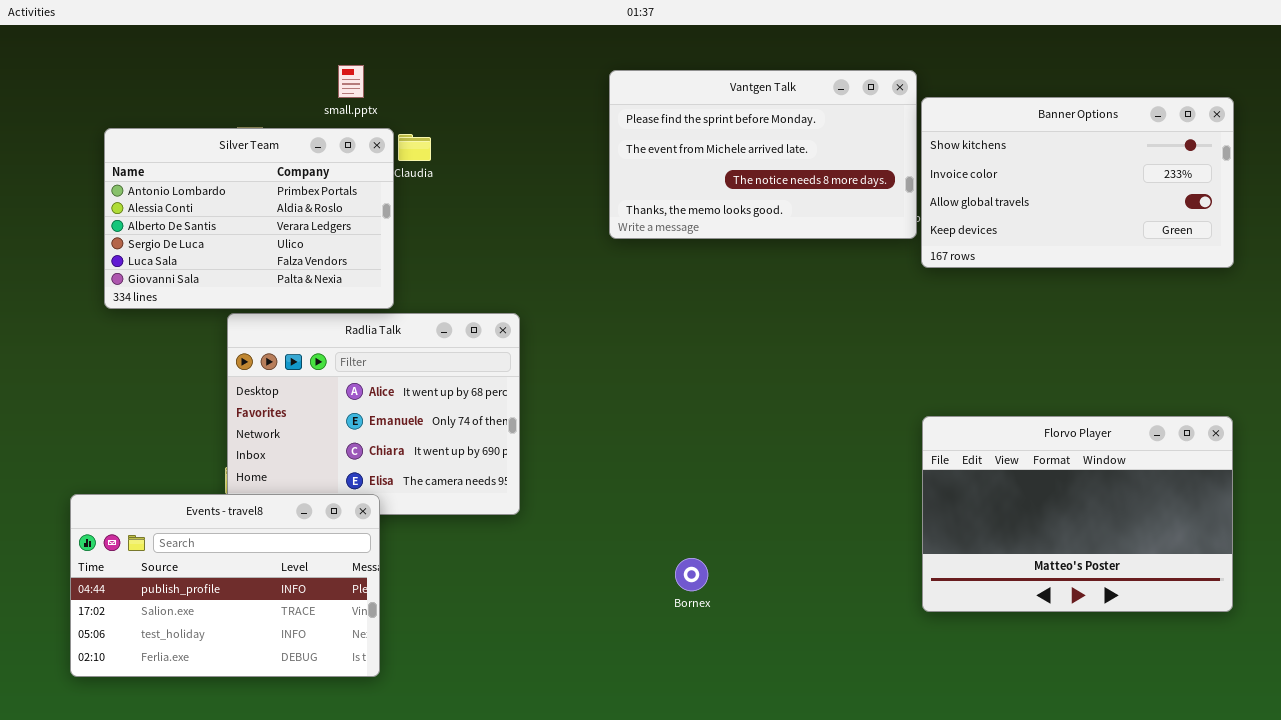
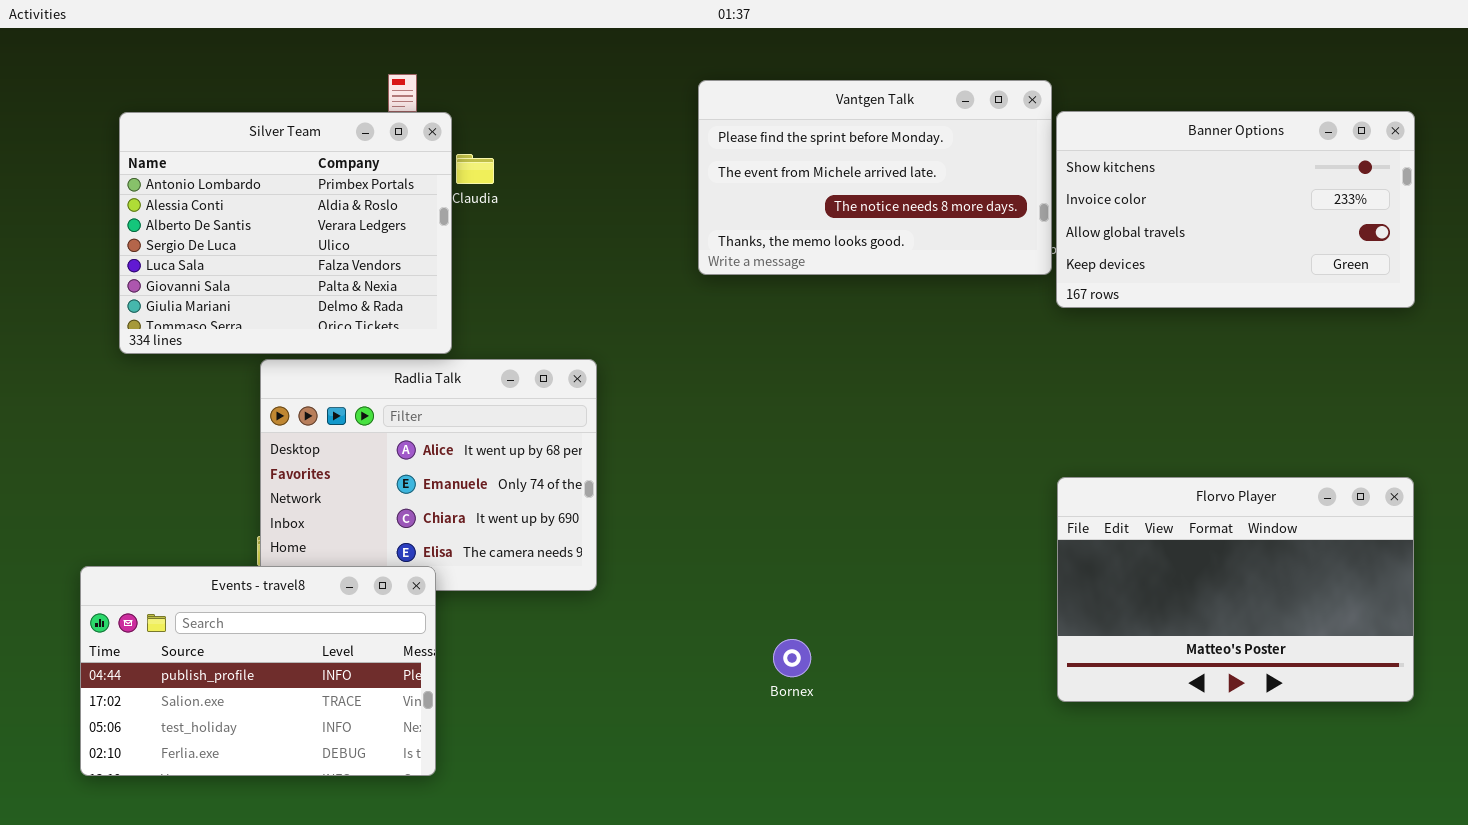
Silver Team: [104,128,394,309] -> [119,112,452,354], resized

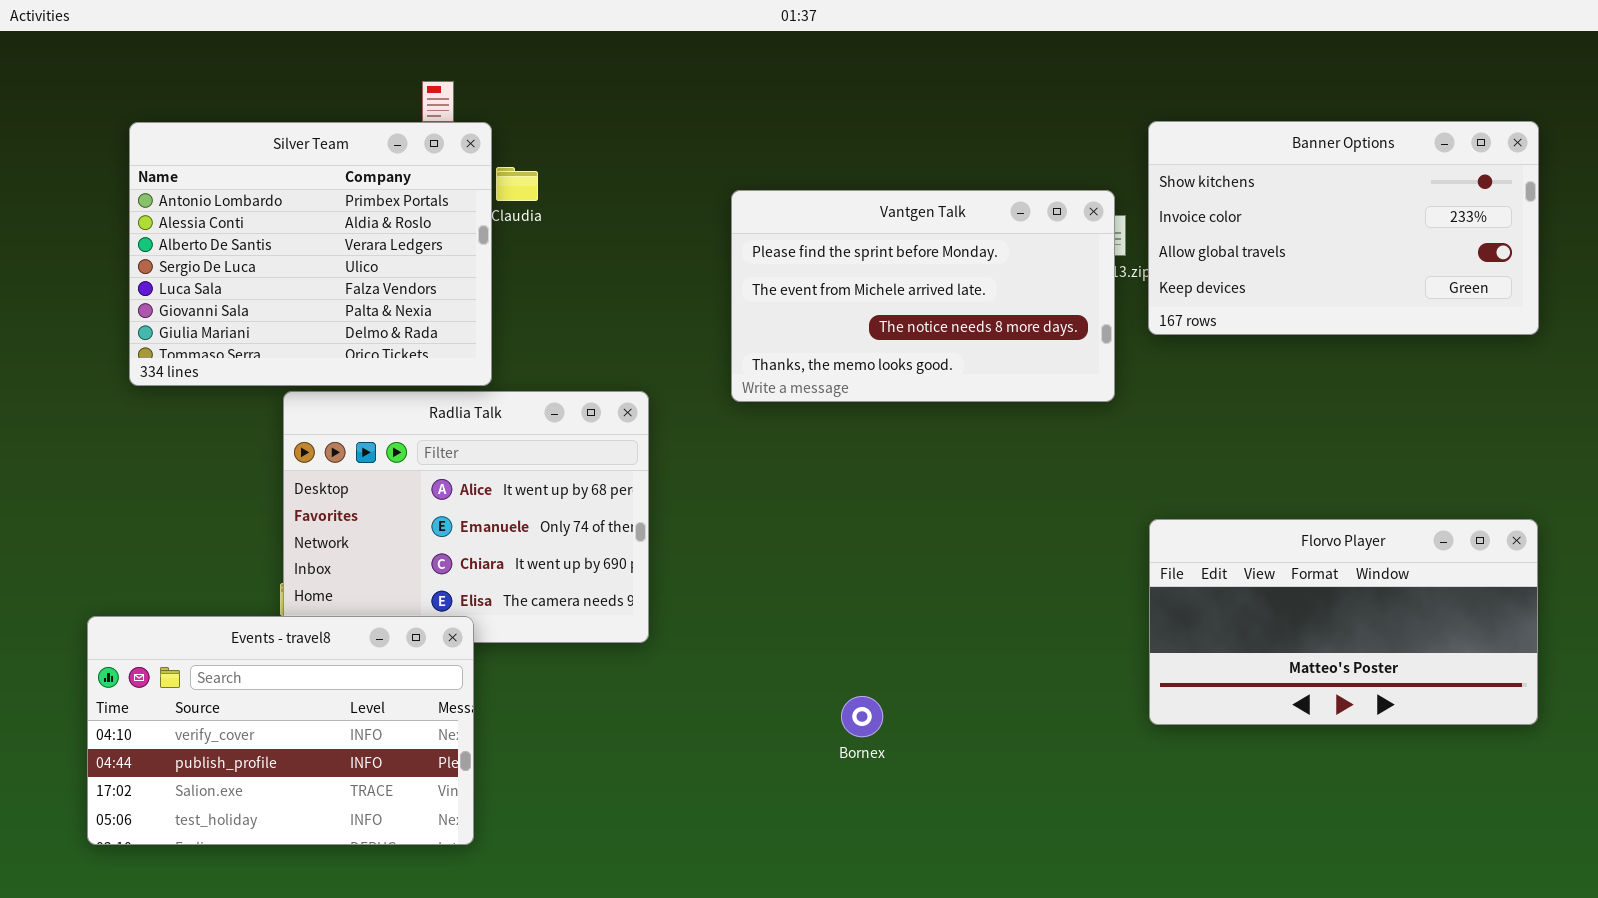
Vantgen Talk: [698,80,1052,275] -> [731,190,1115,402], moved
Florvo Player: [1057,477,1414,702] -> [1149,519,1538,725], resized
Events - travel8: [80,566,436,776] -> [87,616,474,845], scrolled up 1 row

